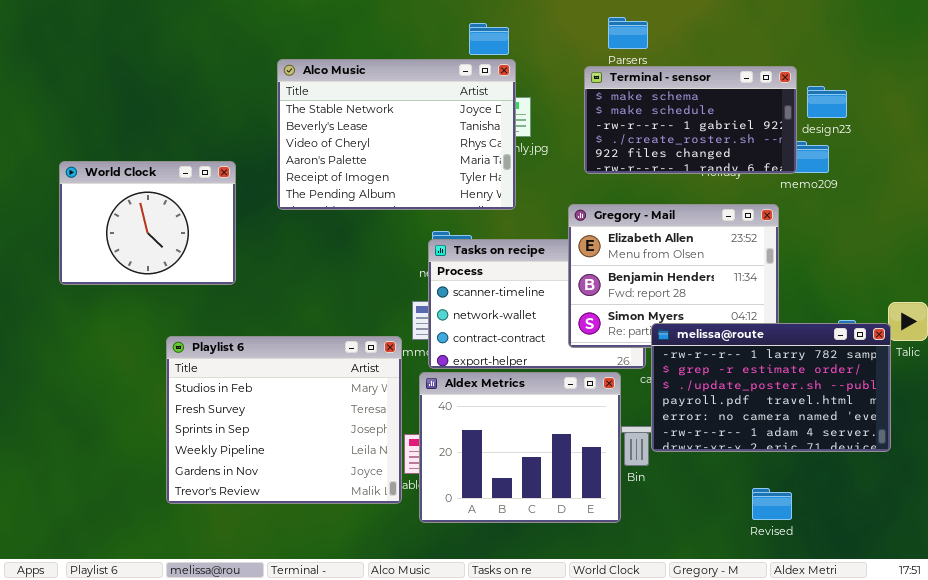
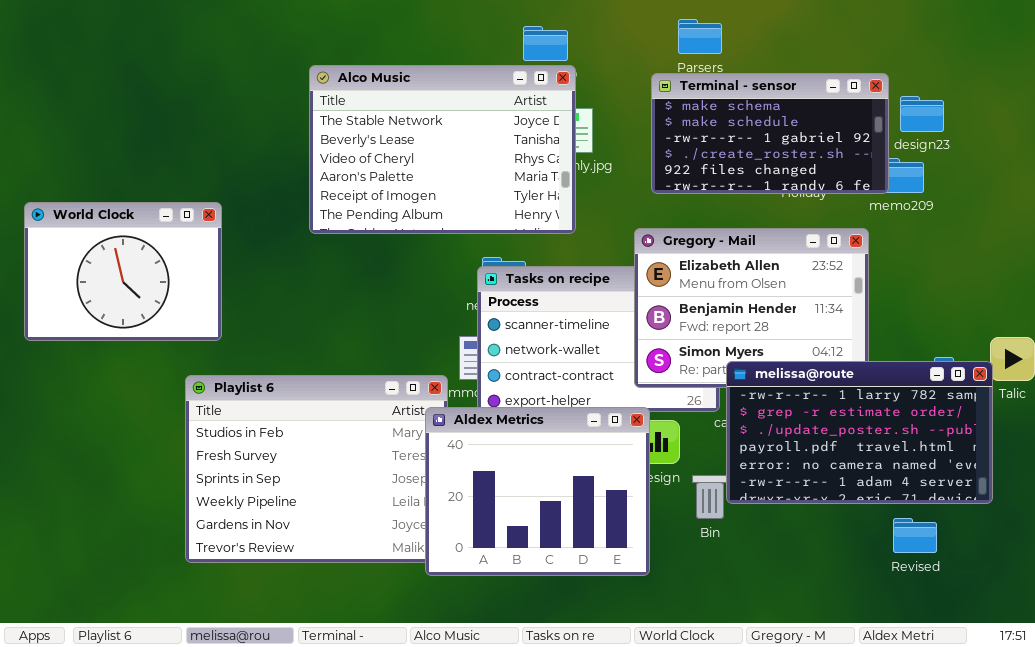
World Clock: [59,161,236,285] -> [24,202,222,341], moved
Aldex Metrics: [419,372,621,523] -> [425,407,650,576], moved
Revised: [752,488,792,520] -> [893,518,937,553], moved

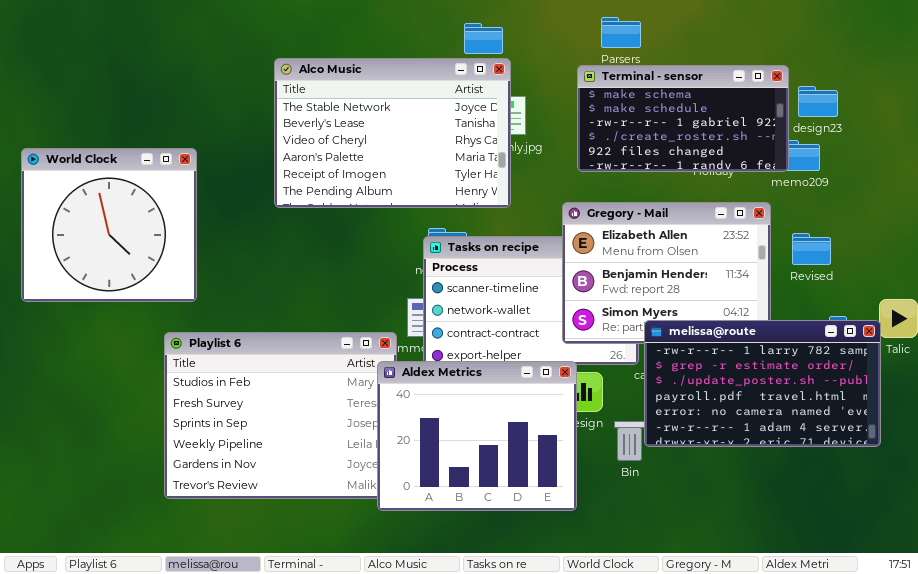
World Clock: [24,202,222,341] -> [21,148,197,302], resized
Revised: [893,518,937,553] -> [792,233,831,265], moved

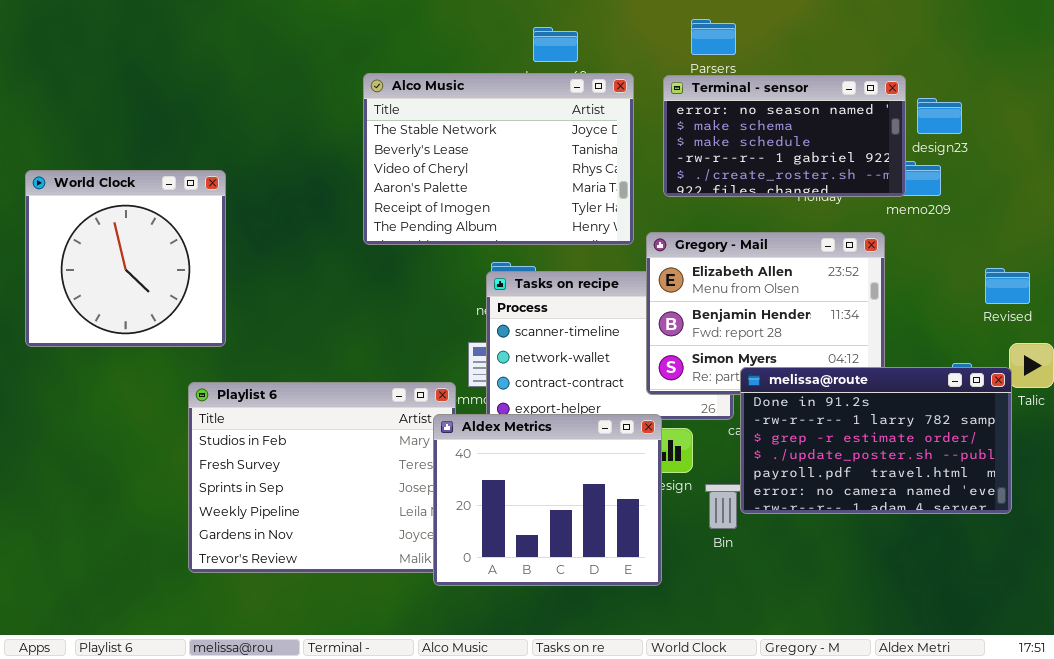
Alco Music: [274,58,511,208] -> [363,73,634,245], moved
Terminal - sensor: [577,65,789,172] -> [663,75,906,197], scrolled up 1 row
Revised: [792,233,831,265] -> [985,268,1030,304], moved
melissa@route: [644,320,881,447] -> [740,367,1012,514], scrolled up 1 row

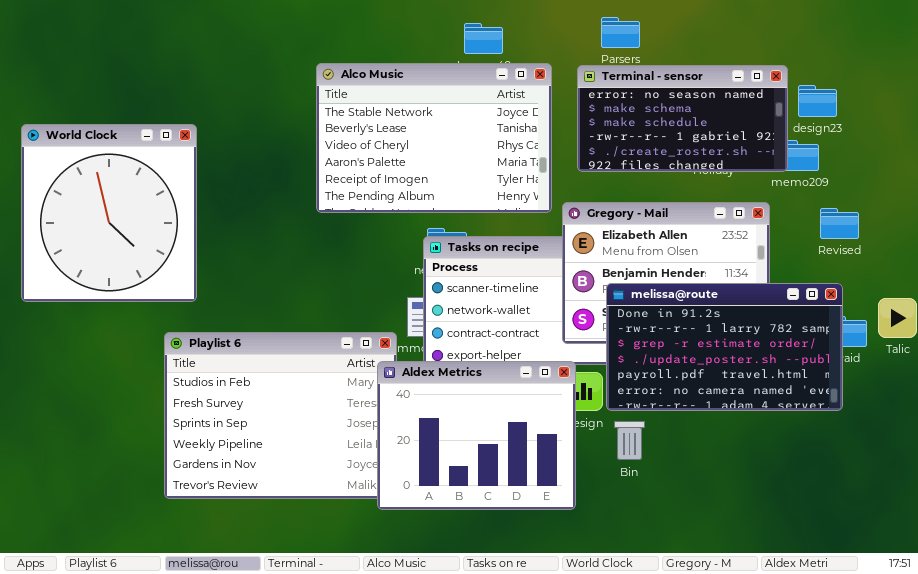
World Clock: [25,170,226,347] -> [21,124,197,302], resized
Revised: [985,268,1030,304] -> [820,208,859,239], moved
melissa@route: [740,367,1012,514] -> [606,283,843,411], moved

